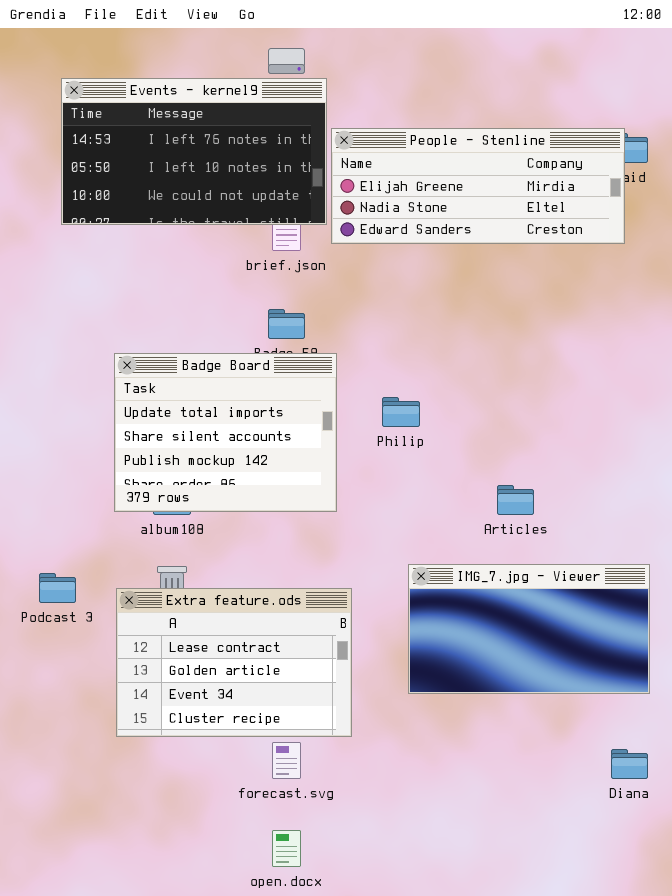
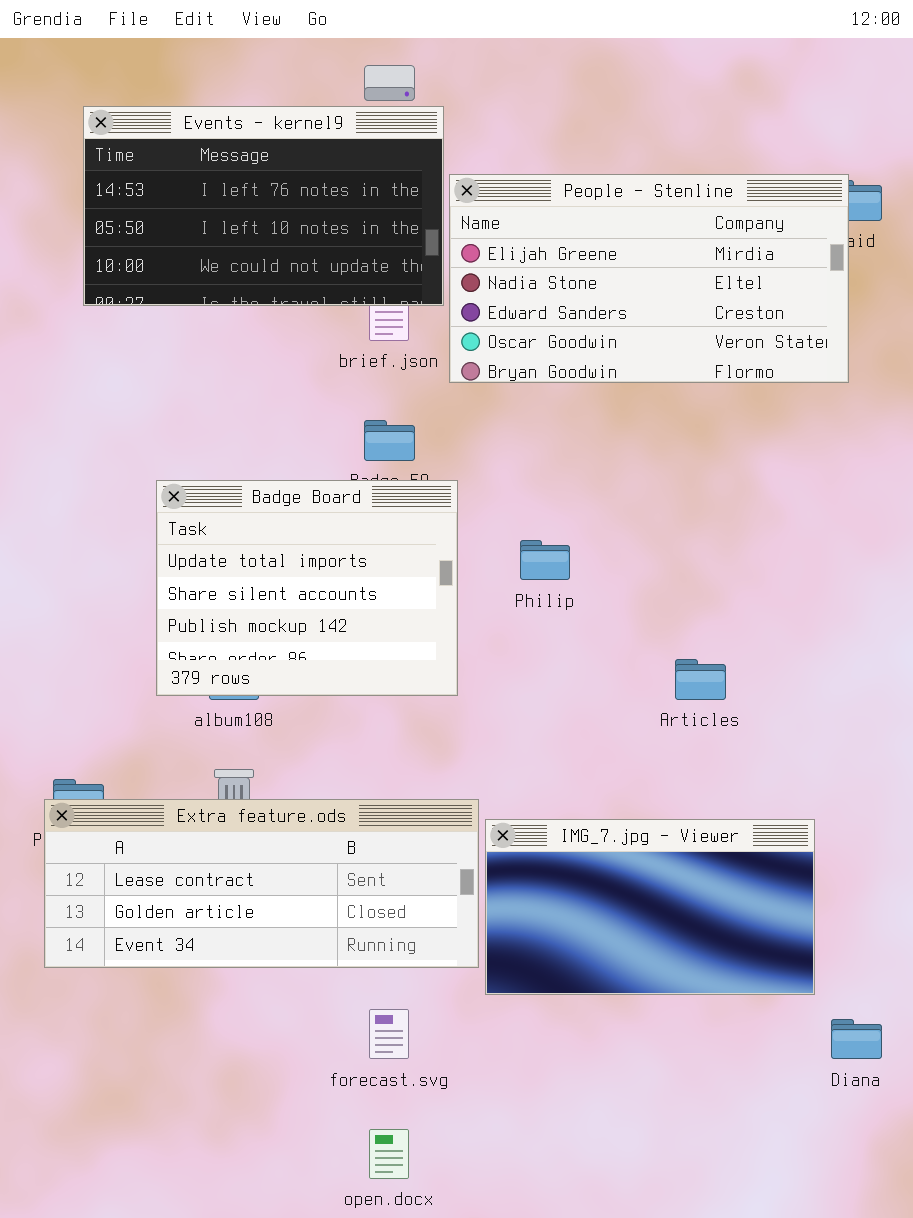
People - Stenline: [331,128,625,244] -> [449,174,849,383], resized
IMG_7.jpg - Viewer: [408,564,650,694] -> [485,819,815,995], moved
Extra feature.ods: [116,588,352,737] -> [44,799,479,968], resized

